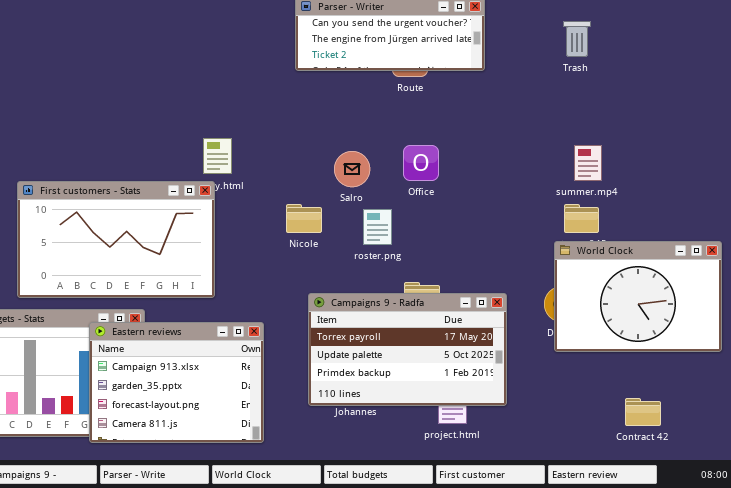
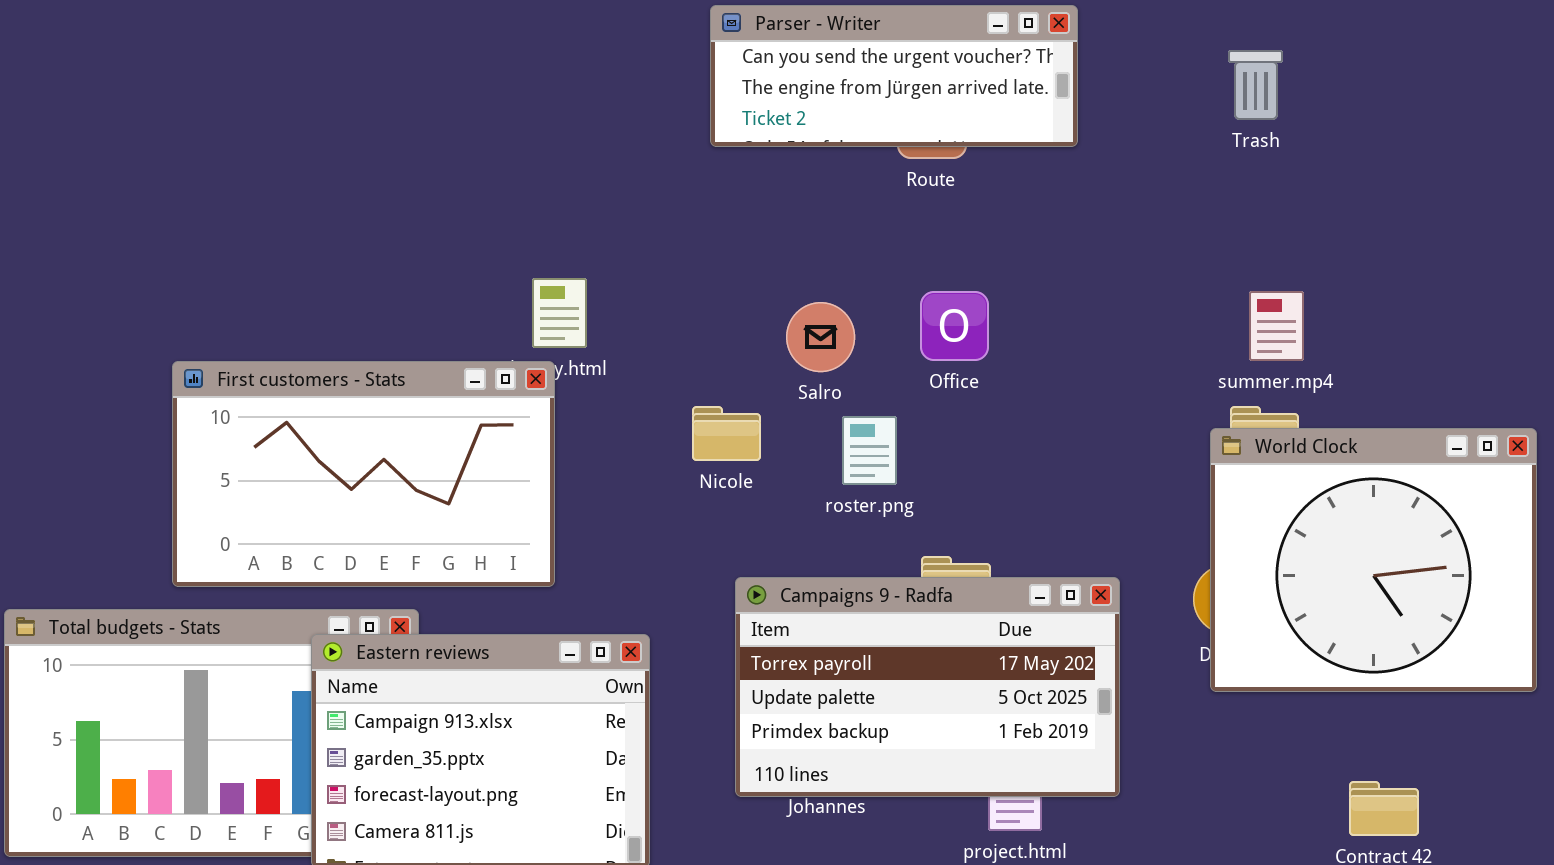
World Clock: [554,241,722,352] -> [1210,428,1537,692], resized

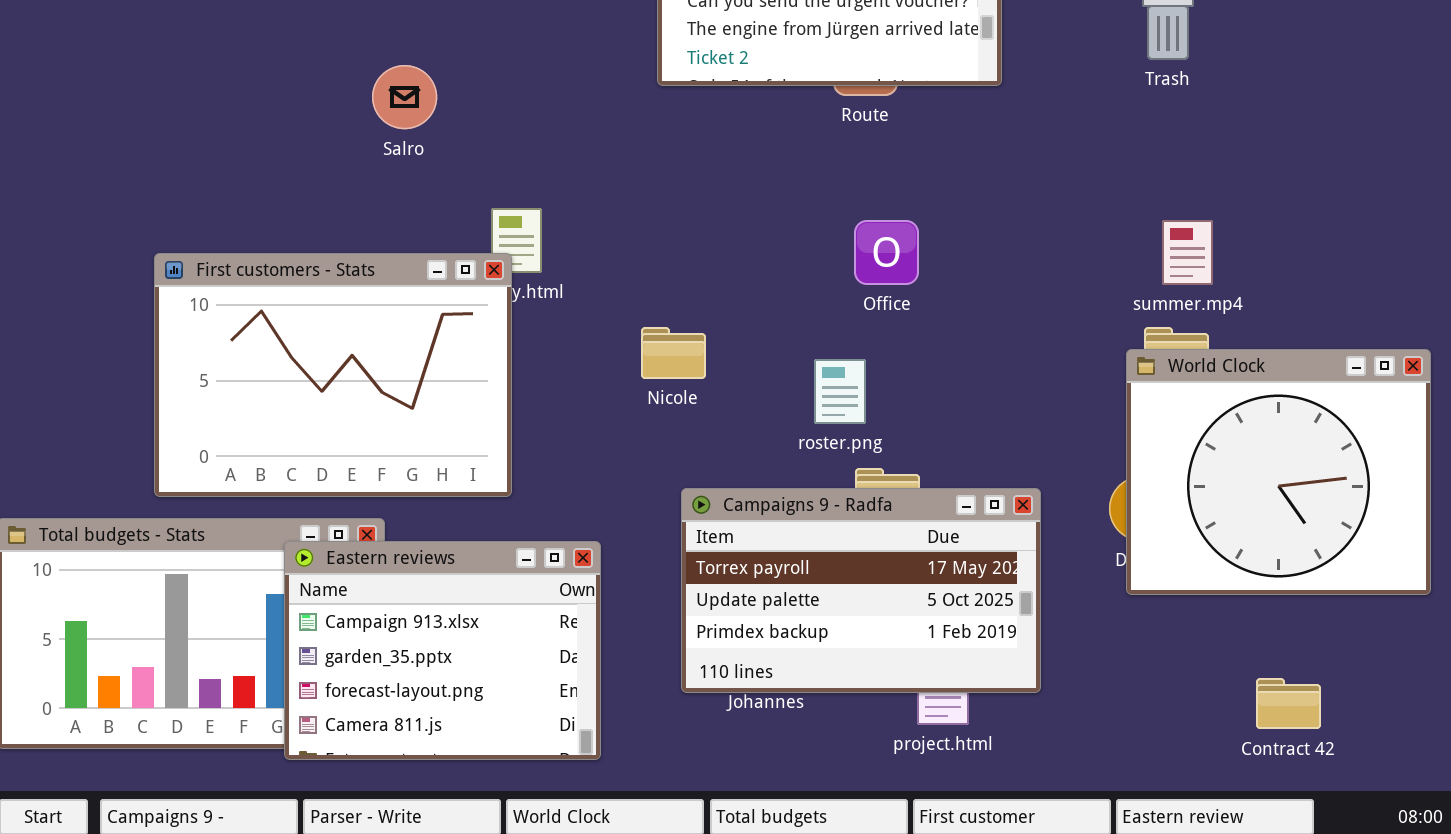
Salro: [786,302,855,372] -> [372,65,437,129], moved
First customers - Stats: [172,361,555,587] -> [154,253,512,497], resized
roster.png: [842,416,897,485] -> [814,359,866,424], moved

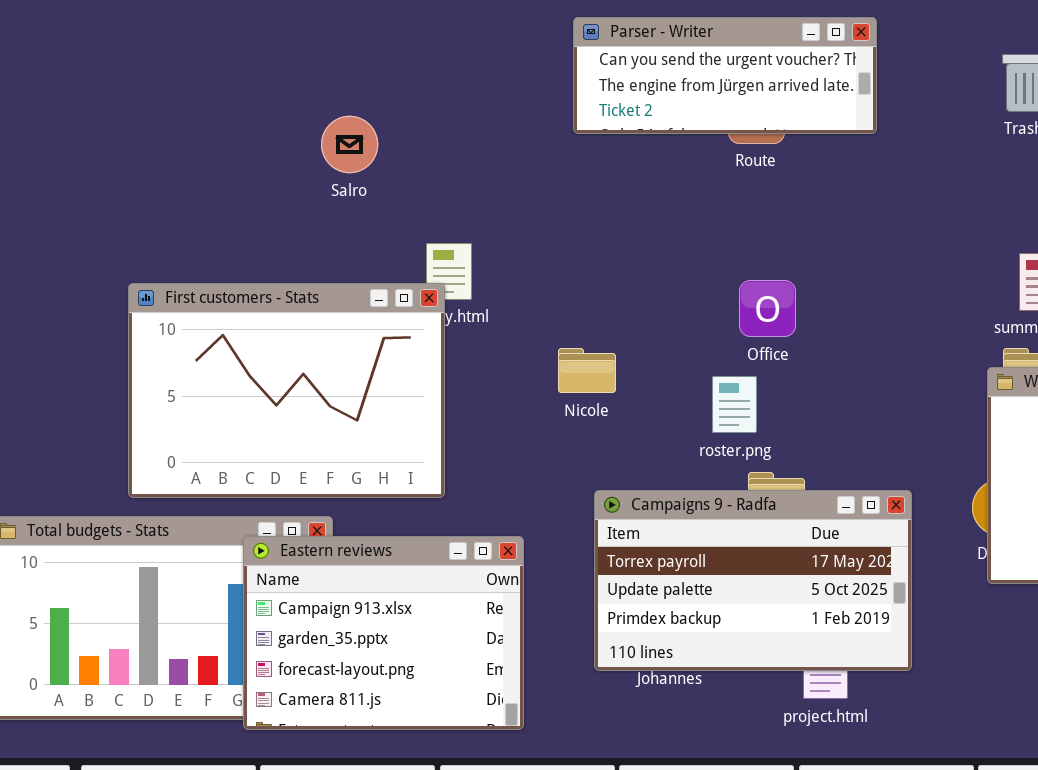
Office: [854,220,919,285] -> [739,280,796,337], moved

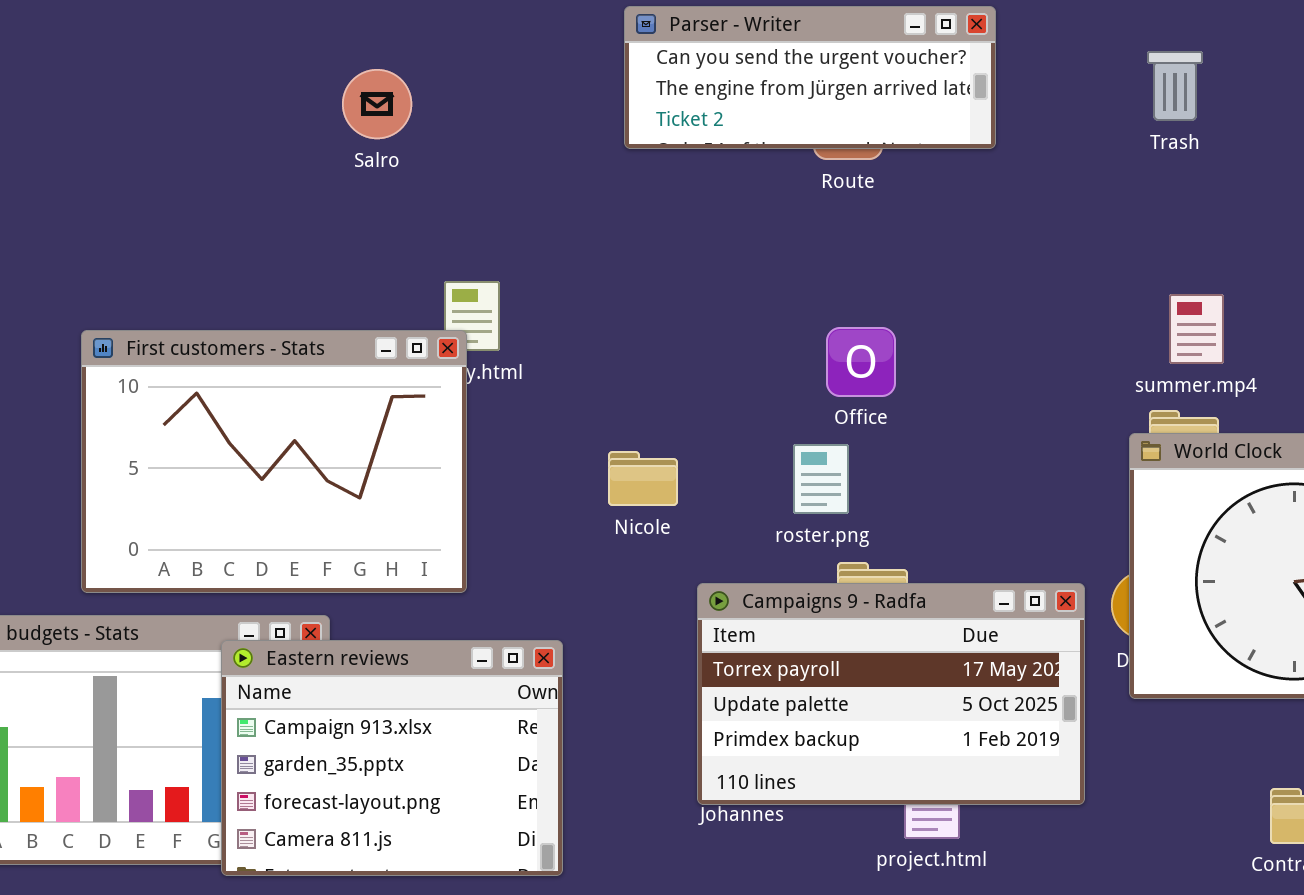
Salro: [321,116,378,173] -> [342,69,412,139], moved
Nicole: [558,348,616,393] -> [608,451,678,506], moved
Campaigns 9 - Radfa: [594,490,912,671] -> [697,583,1085,805], moved

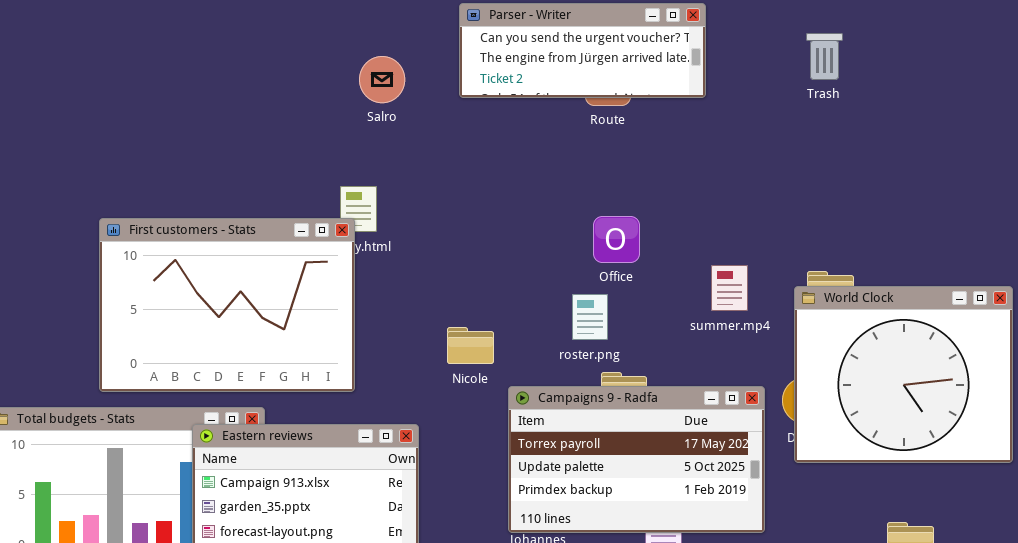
Salro: [342,69,412,139] -> [359,56,405,103], moved
summer.mp4: [1169,294,1224,364] -> [711,265,748,311], moved
Nicole: [608,451,678,506] -> [447,327,494,364], moved

